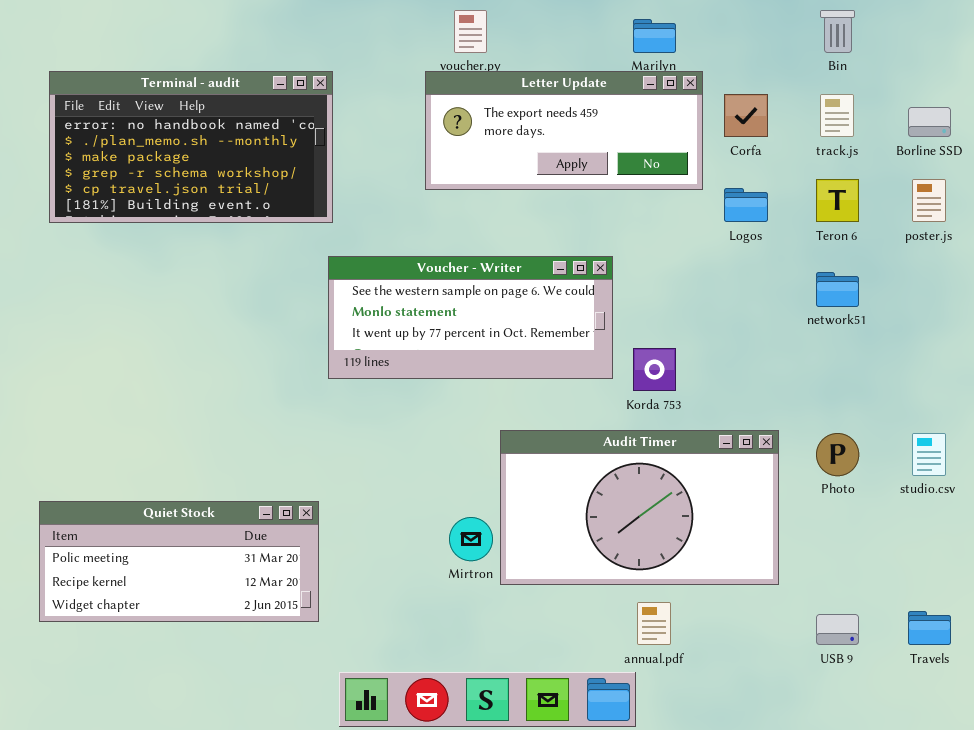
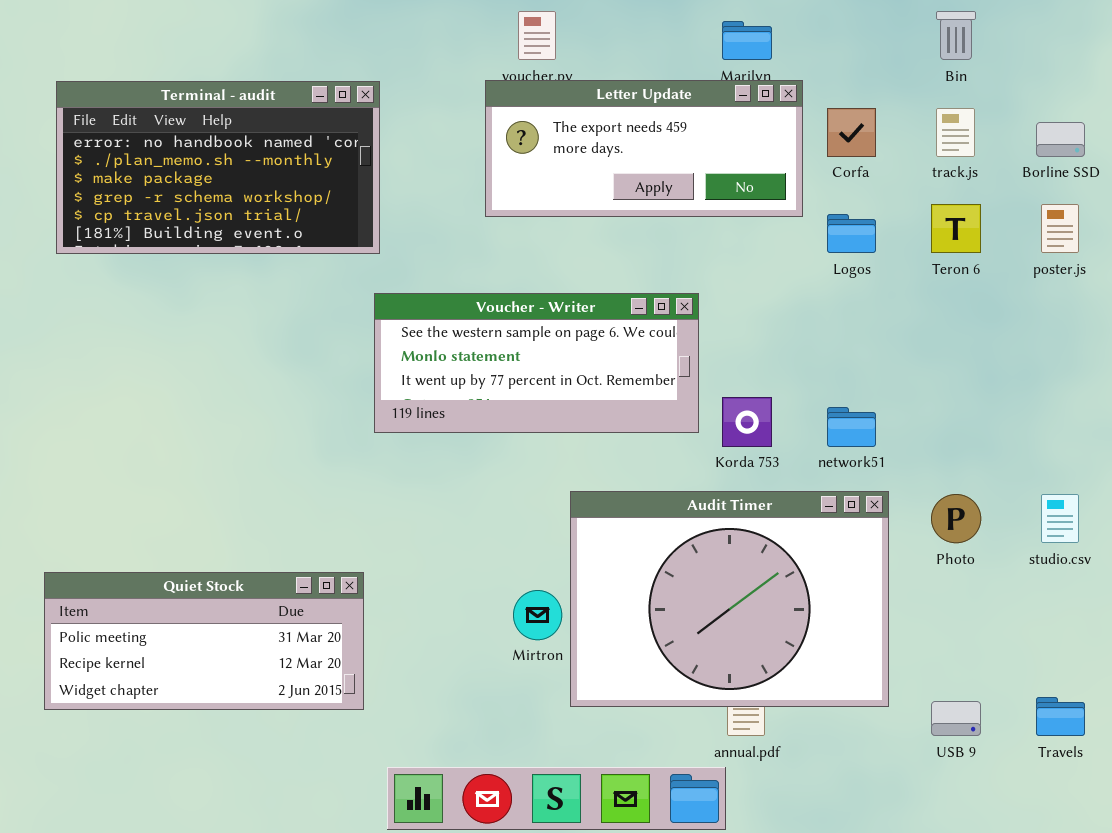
network51: [816,272,859,307] -> [827,407,876,447], moved
Audit Timer: [500,430,779,585] -> [570,491,889,707], resized

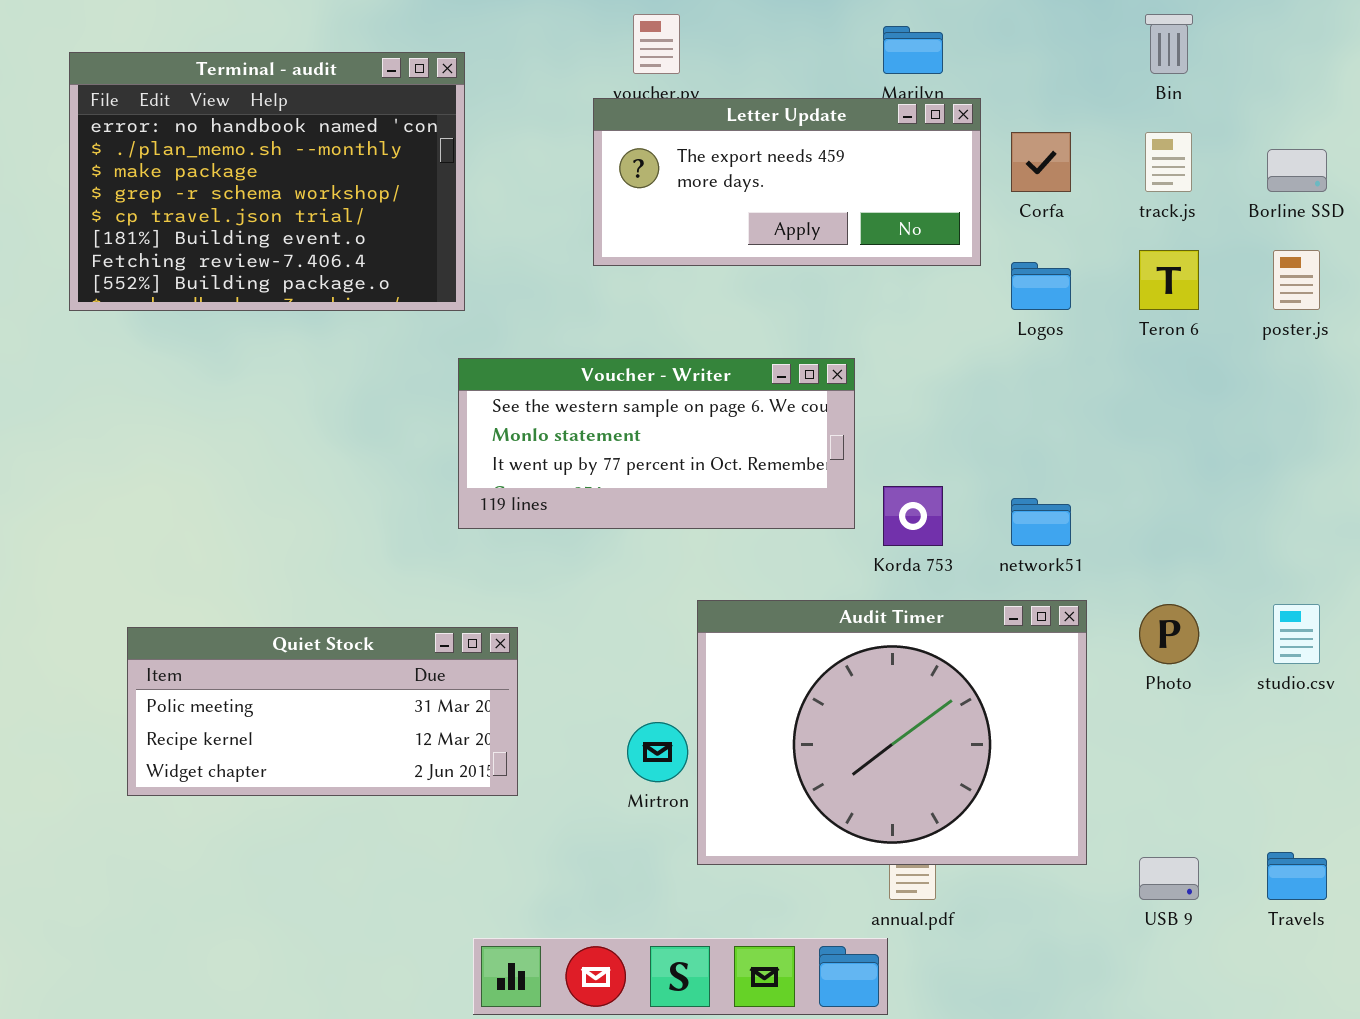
Terminal - audit: [56,81,380,254] -> [69,52,465,311], resized
Quiet Stock: [44,572,364,710] -> [127,627,518,796], moved

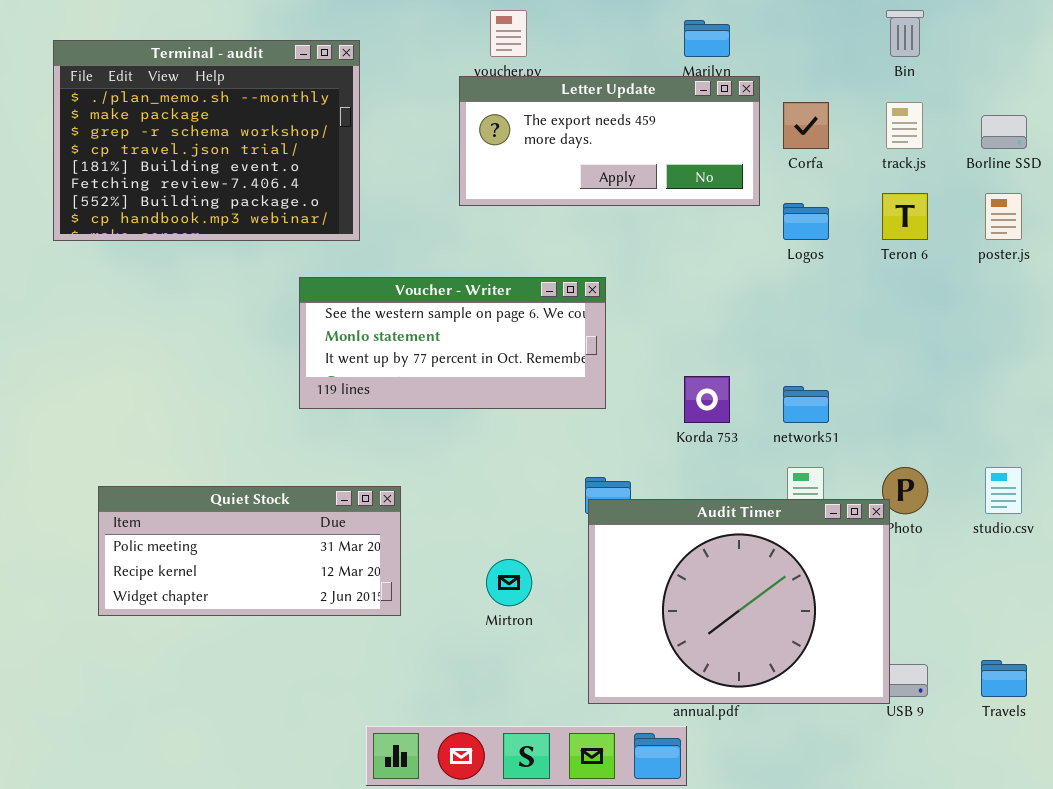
Terminal - audit: [69,52,465,311] -> [53,40,360,241], scrolled down 1 row
Voucher - Writer: [458,358,855,529] -> [299,277,606,409], moved
Audit Timer: [697,600,1087,865] -> [588,499,890,704], moved

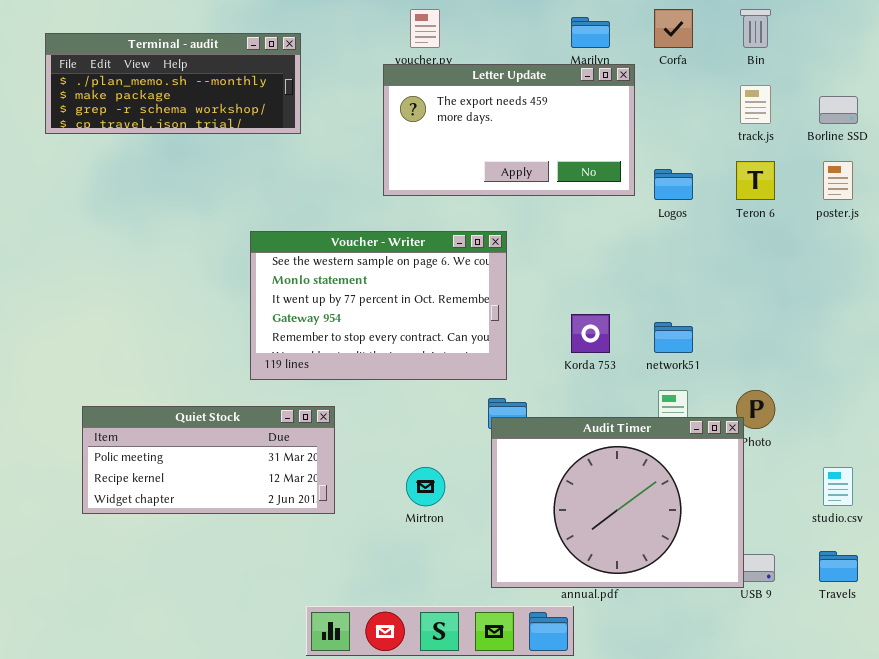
Terminal - audit: [53,40,360,241] -> [45,33,301,134], resized
Letter Update: [459,76,760,206] -> [383,64,635,196], resized
Corfa: [783,102,829,149] -> [654,9,693,48], moved
Voucher - Writer: [299,277,606,409] -> [250,231,507,380], resized
studio.csv: [985,467,1022,514] -> [823,467,853,506], moved

